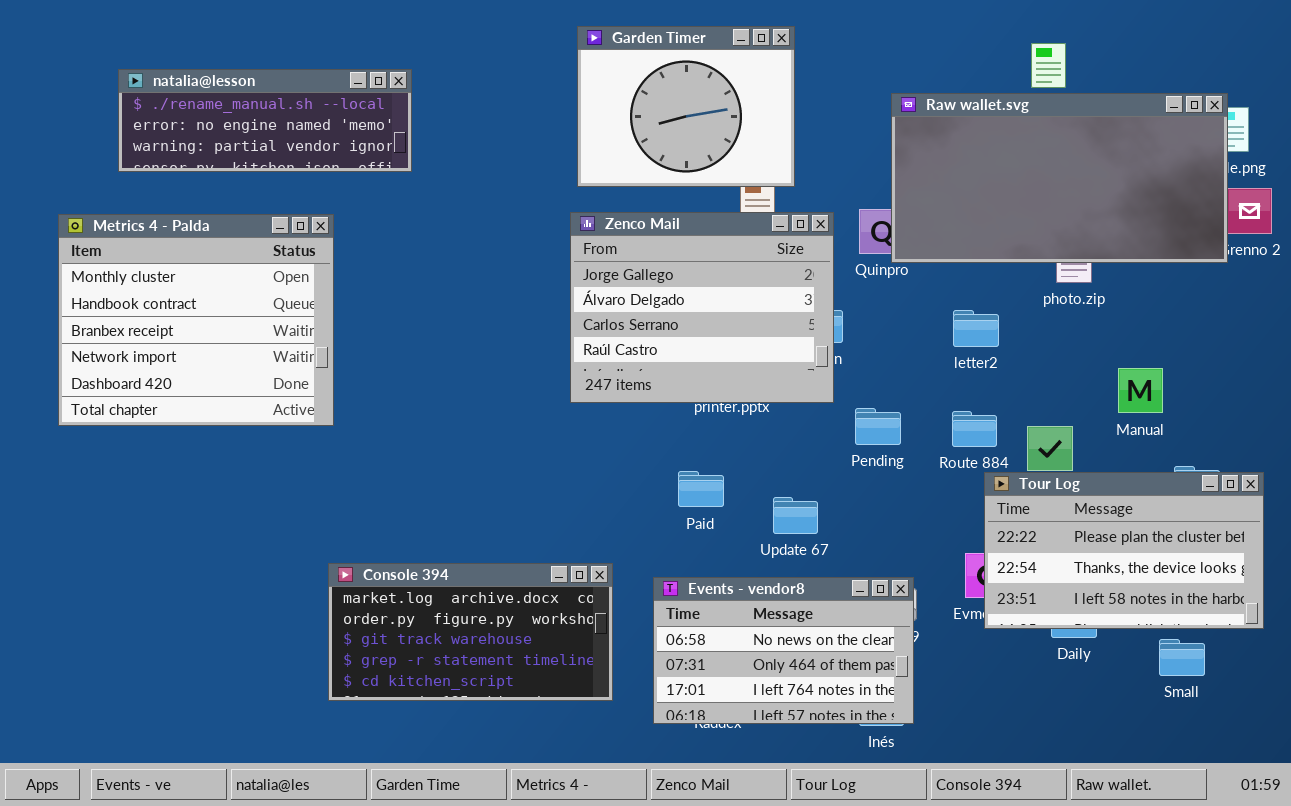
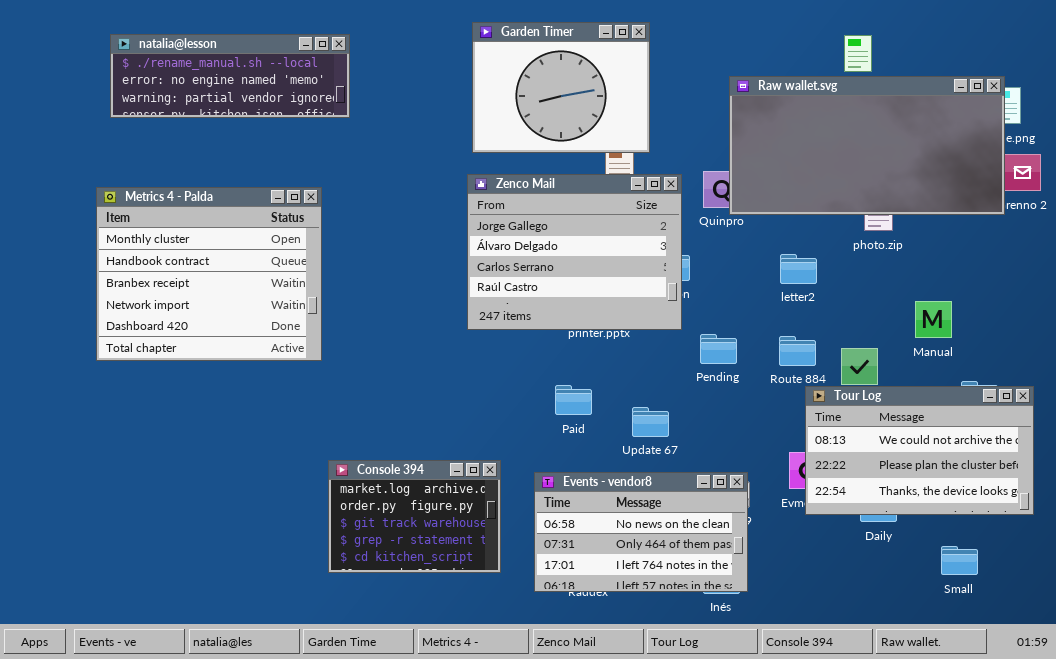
natalia@lesson: [118,69,412,172] -> [110,34,350,118], moved
Metrics 4 - Palda: [58,214,334,426] -> [96,187,322,361], moved
Tour Log: [984,472,1264,629] -> [805,386,1034,515], scrolled up 1 row
Console 394: [328,563,613,701] -> [328,460,501,573], resized
Small: [1159,639,1205,676] -> [941,546,978,575], moved

